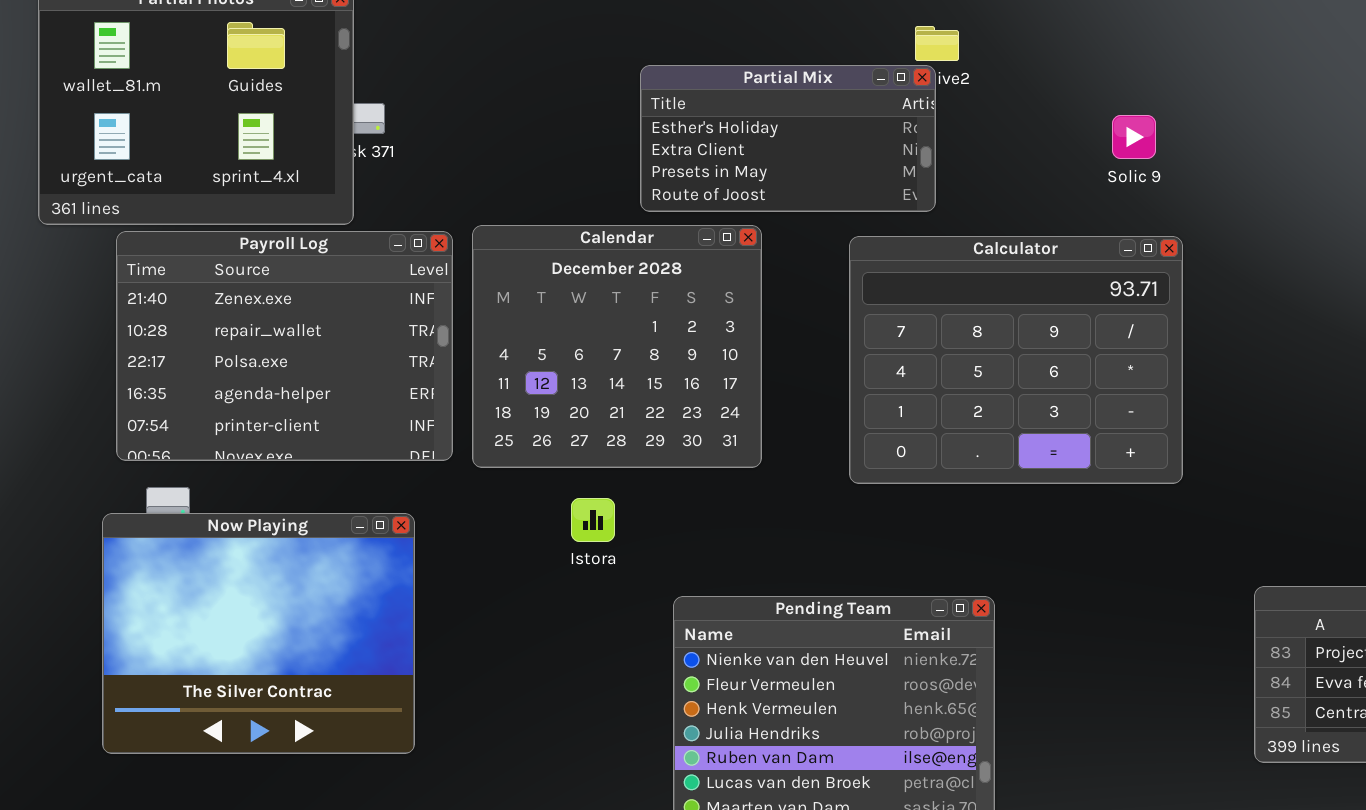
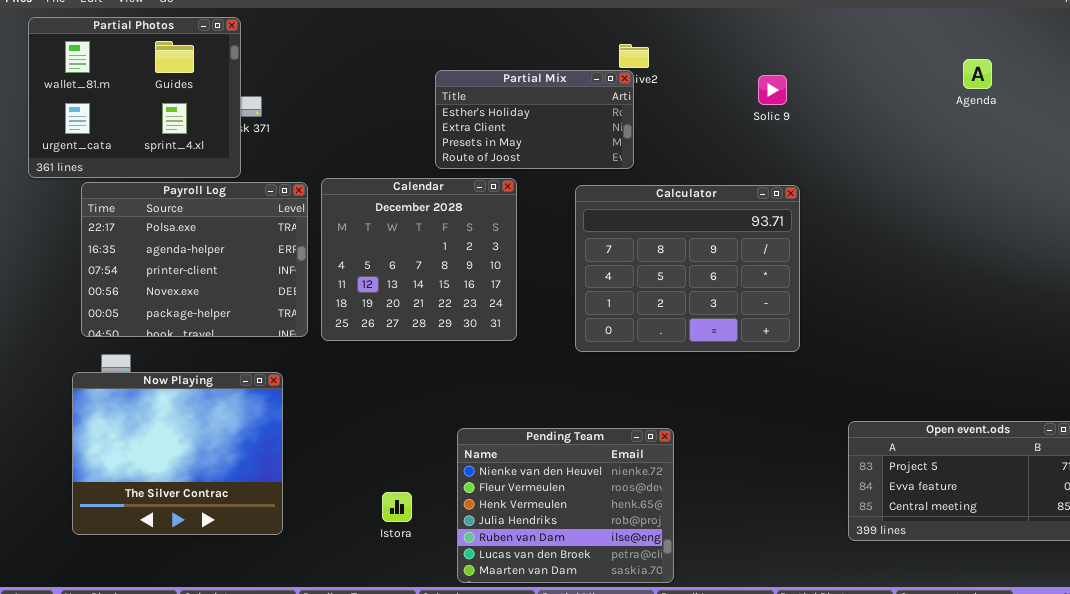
Solic 9: [1112,115,1156,159] -> [758,75,787,105], moved
Payroll Log: [116,231,453,461] -> [81,182,308,337], scrolled down 2 rows
Istora: [571,498,615,542] -> [382,492,412,522], moved

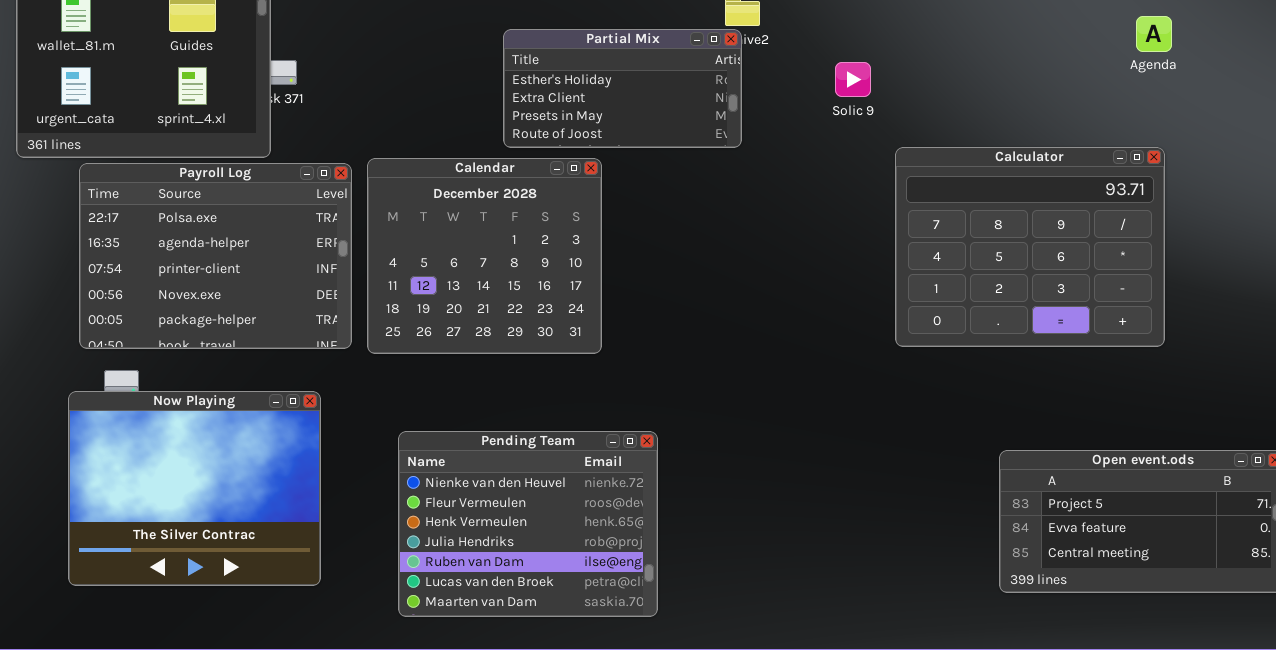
Solic 9: [758,75,787,105] -> [835,62,871,97], moved
Calculator: [575,185,800,352] -> [895,147,1165,347], moved
Pending Team: [457,428,674,583] -> [398,431,658,617], moved

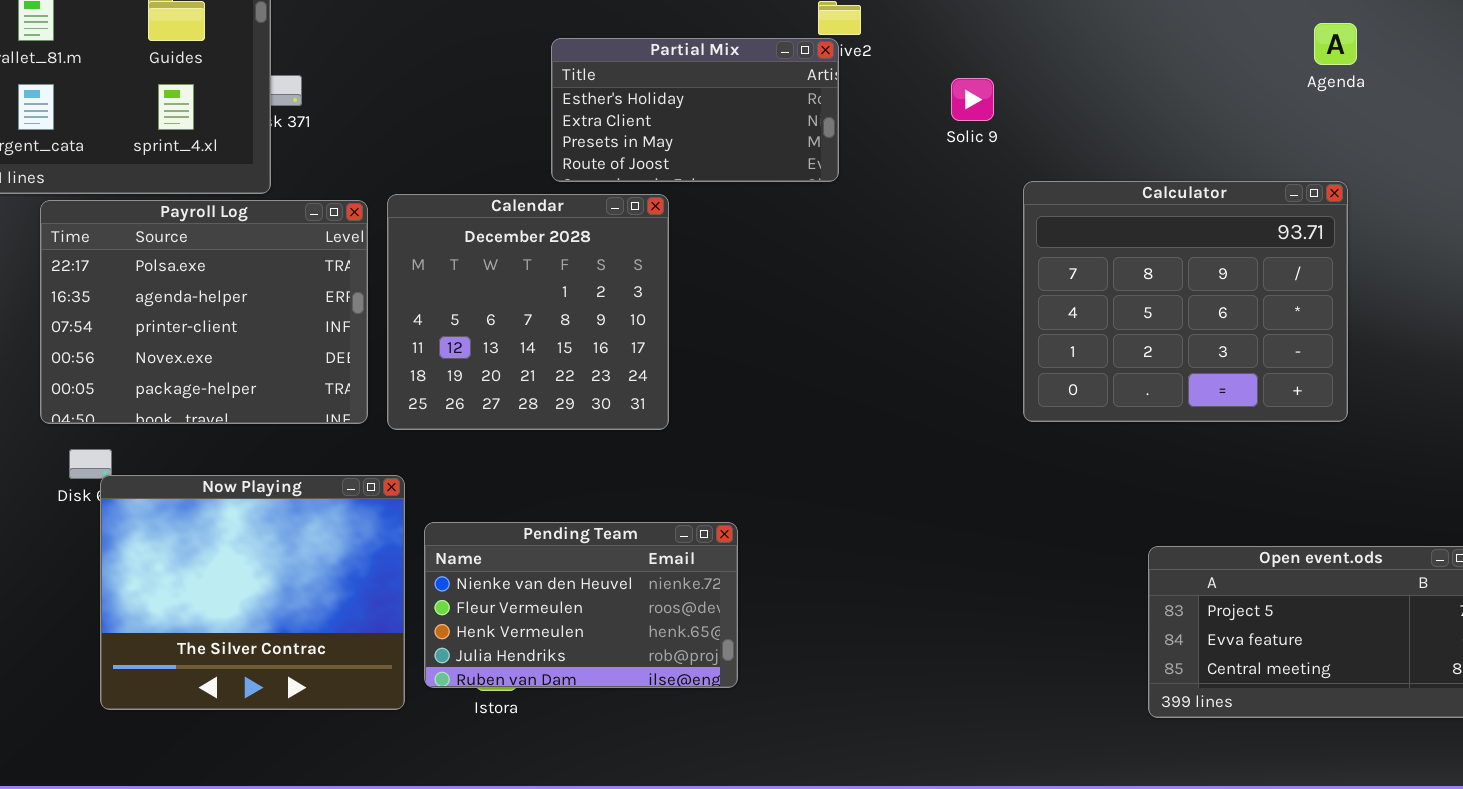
Now Playing: [68,391,321,586] -> [100,475,405,710], moved
Pending Team: [398,431,658,617] -> [424,522,738,688], resized

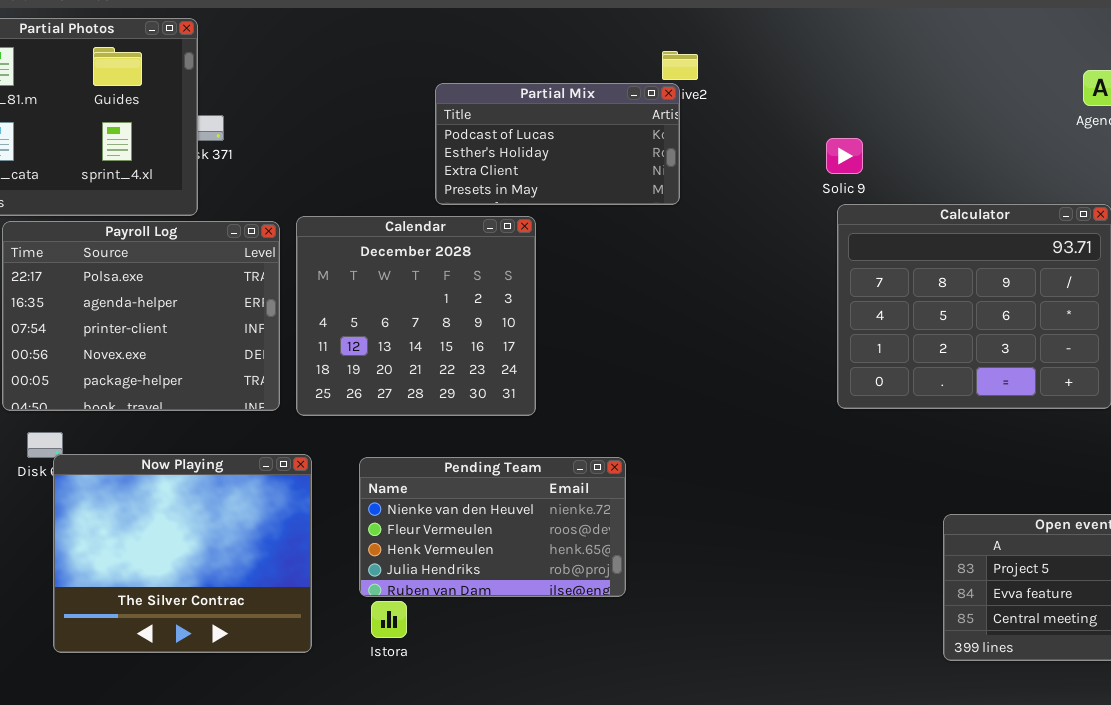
Partial Mix: [551,38,839,182] -> [435,83,680,205], scrolled up 1 row
Solic 9: [951,78,994,121] -> [826,138,863,174], moved
Pending Team: [424,522,738,688] -> [359,457,626,597], moved

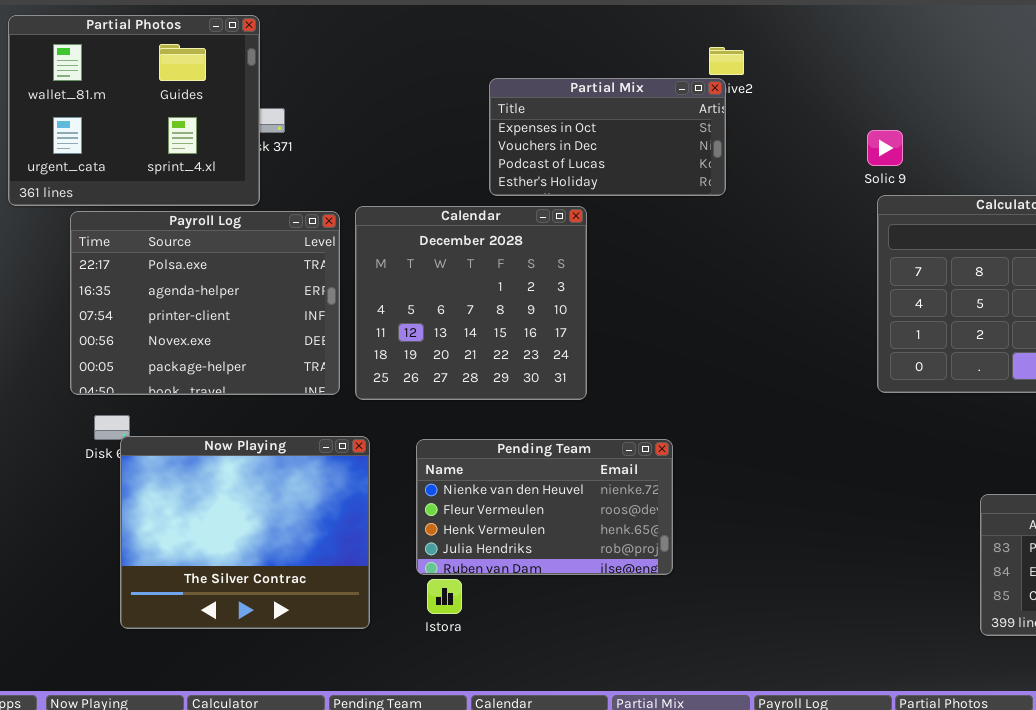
Partial Mix: [435,83,680,205] -> [489,78,726,196], scrolled up 2 rows

